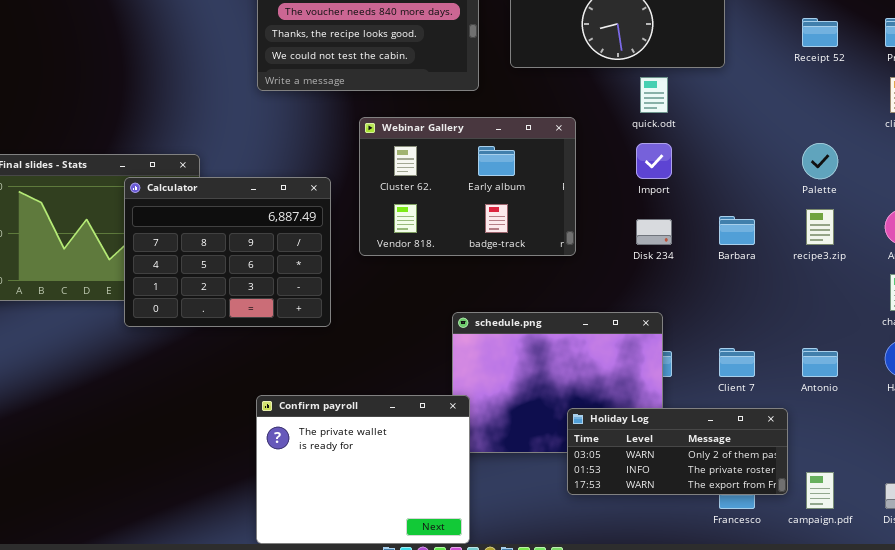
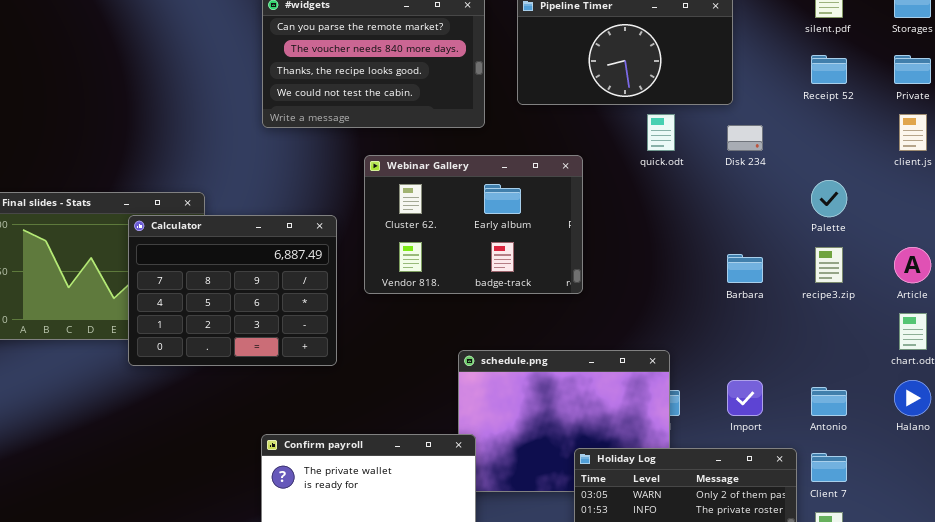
Import: [636,143,672,179] -> [727,380,763,416], moved
Disk 234: [636,219,672,245] -> [727,125,763,151], moved
Client 7: [719,348,755,377] -> [811,453,847,482], moved

